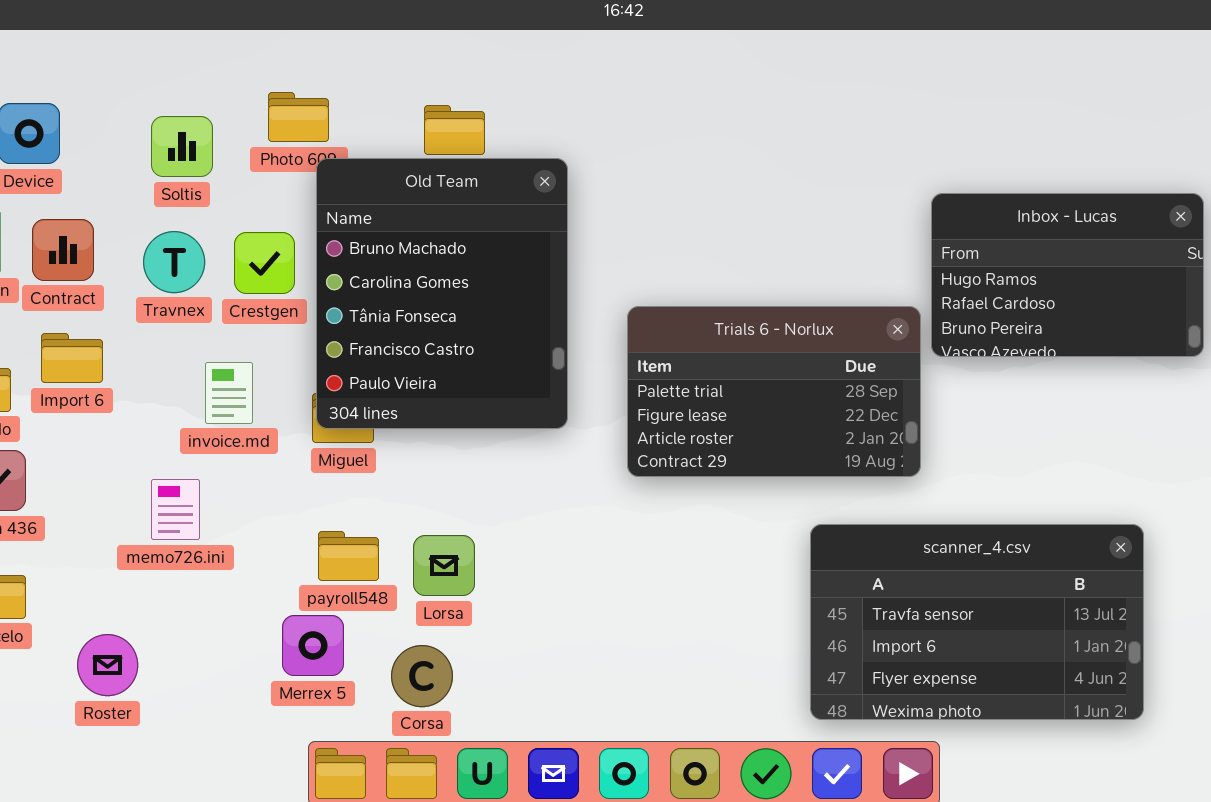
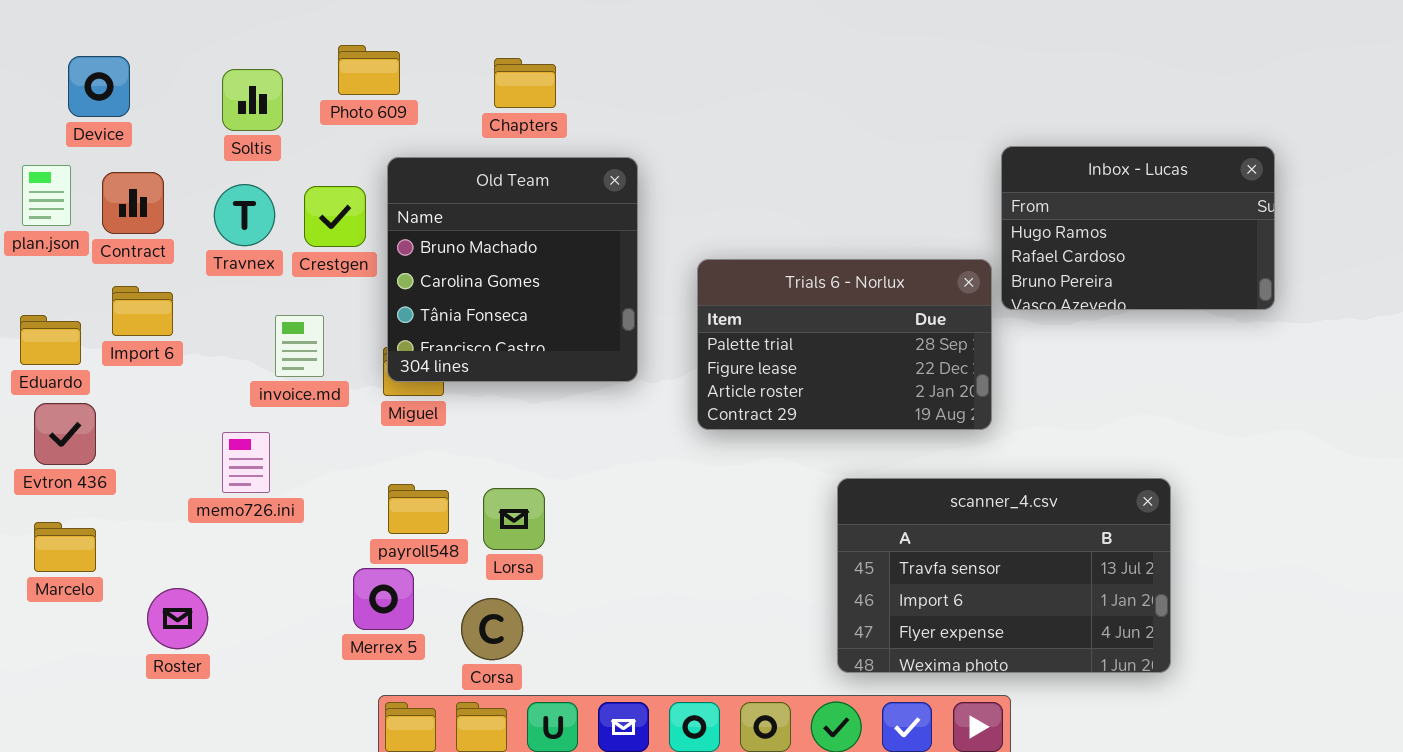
Old Team: [316,158,568,429] -> [387,157,638,382], resized
scanner_4.csv: [810,524,1144,720] -> [837,478,1171,673], moved

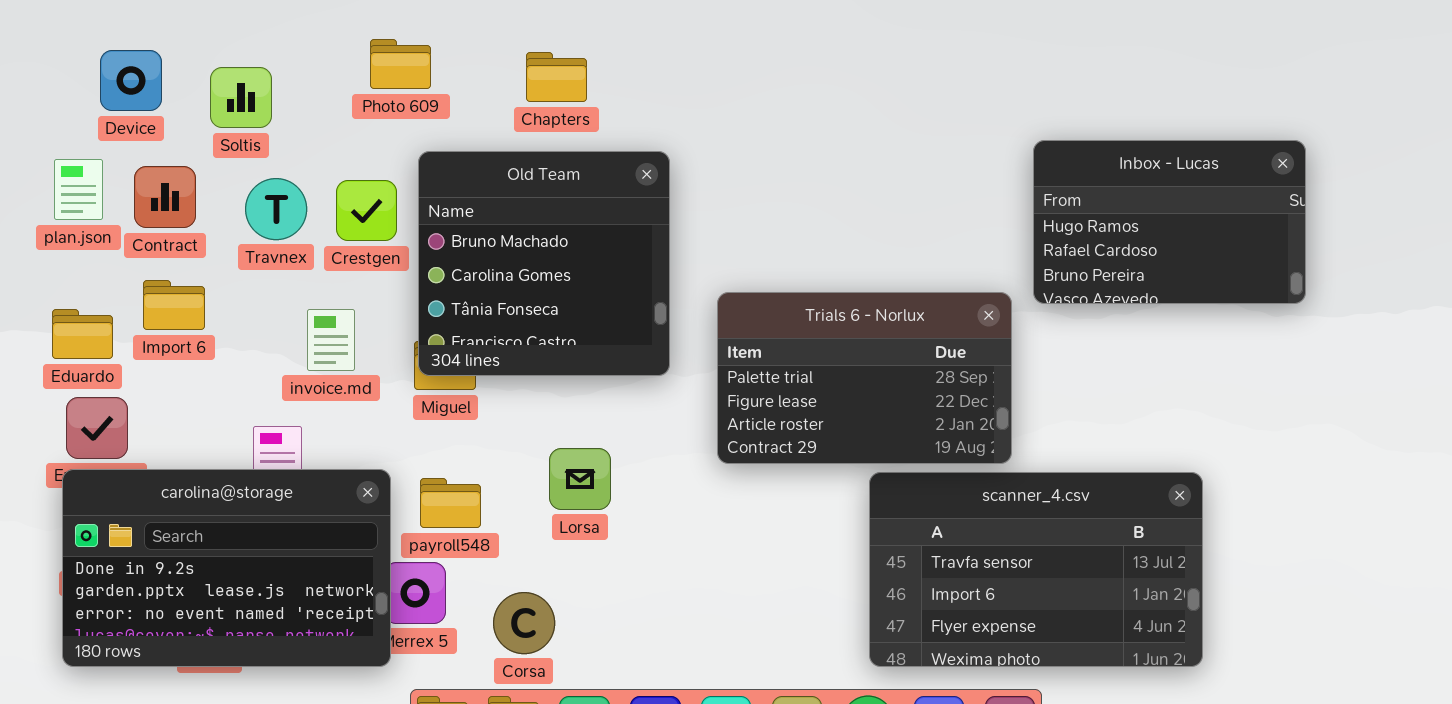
Soltis: [222,69,283,131] -> [210,67,272,128], moved
Trials 6 - Norlux: [697,259,992,430] -> [717,292,1012,464], moved
carolina@storage: none -> [62,469,391,667], opened
Lorsa: [483,488,545,550] -> [549,448,611,510], moved

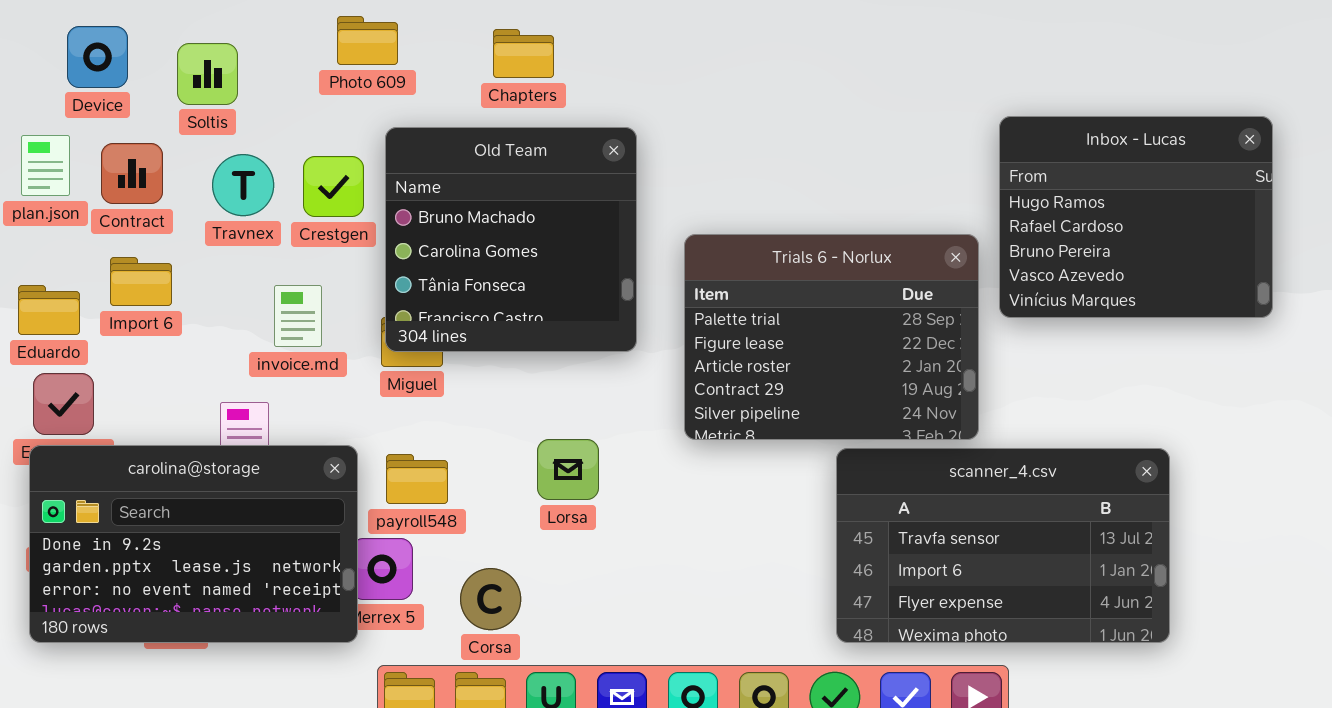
Inbox - Lucas: [1033,140,1306,304] -> [999,116,1273,318], resized
Trials 6 - Norlux: [717,292,1012,464] -> [684,234,979,440], resized
Lorsa: [549,448,611,510] -> [537,439,599,500], moved

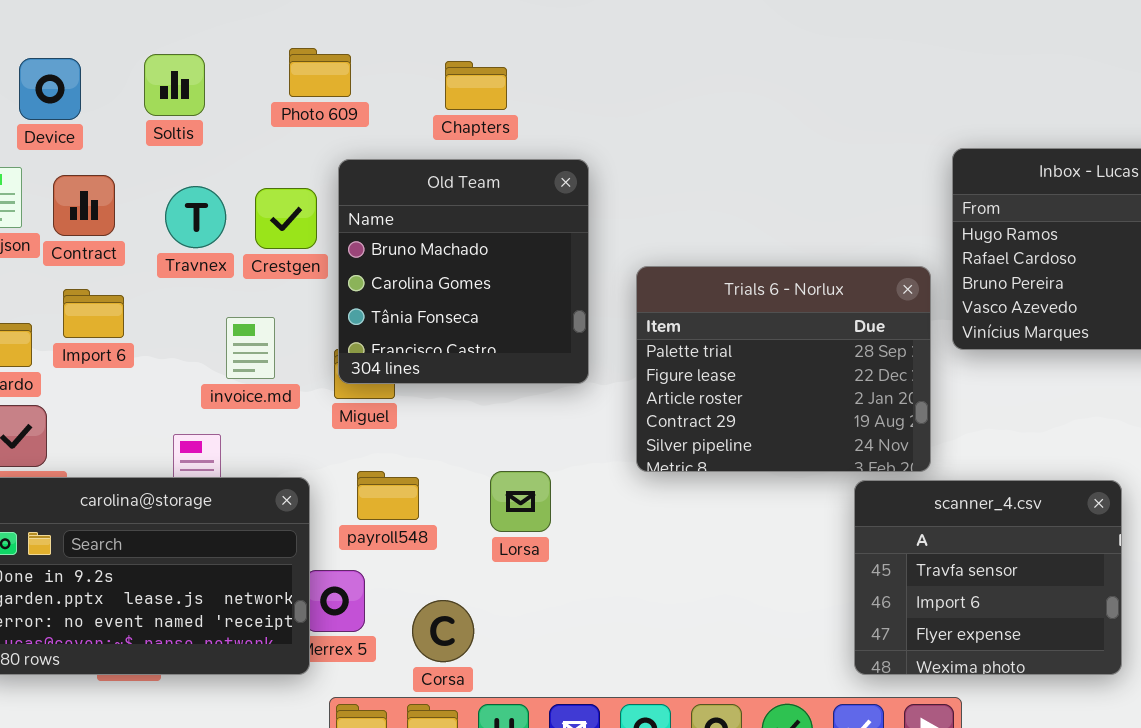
Soltis: [177,43,238,105] -> [144,54,205,116], moved
scanner_4.csv: [836,448,1170,643] -> [854,480,1122,675], resized
payroll548: [386,454,448,504] -> [357,471,419,520], moved

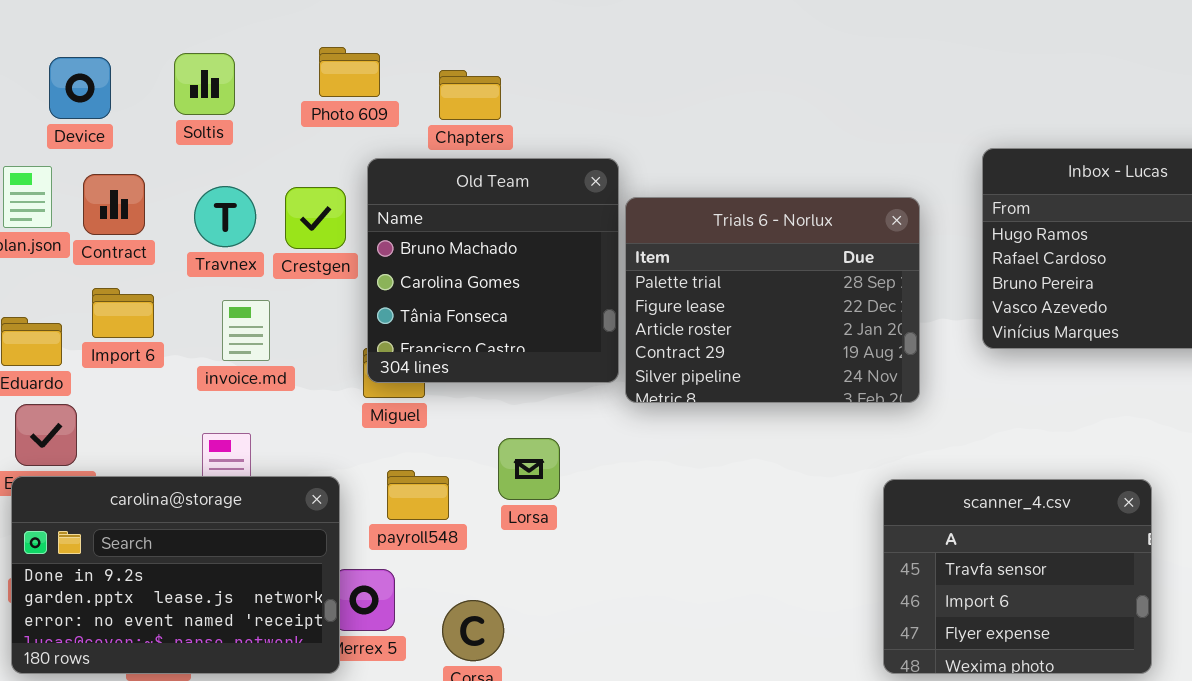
Chapters: [445,61,507,110] -> [439,70,501,120], moved
Trials 6 - Norlux: [636,266,931,472] -> [625,197,920,403], moved
invoice.md: [226,317,275,379] -> [222,300,270,361], moved
Lorsa: [490,471,551,532] -> [498,438,560,500], moved

